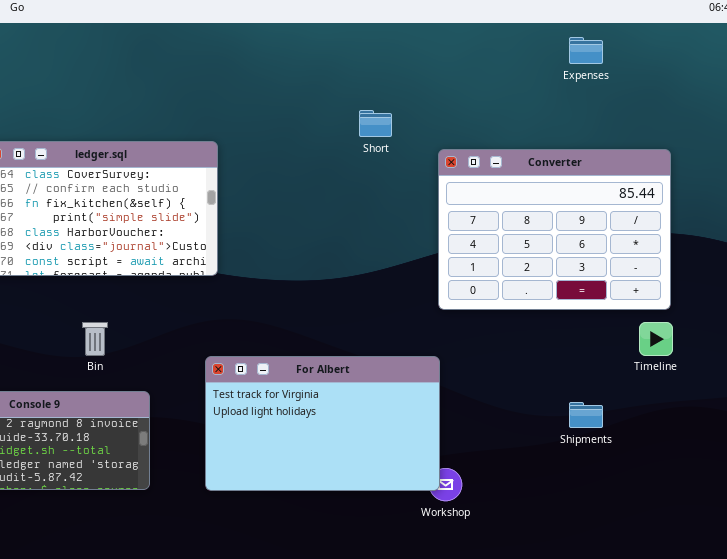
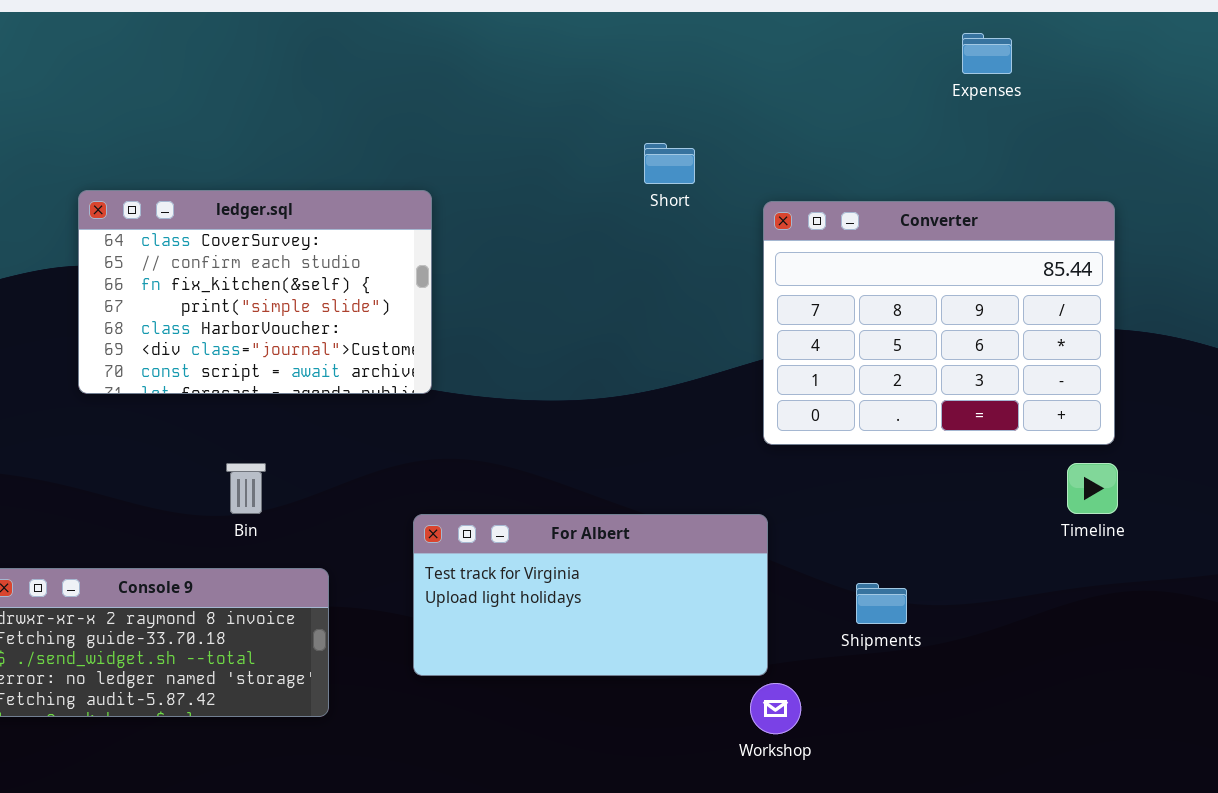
For Albert: [205,356,440,491] -> [413,514,768,676], resized
Shipments: [569,402,603,428] -> [856,583,907,624], moved

